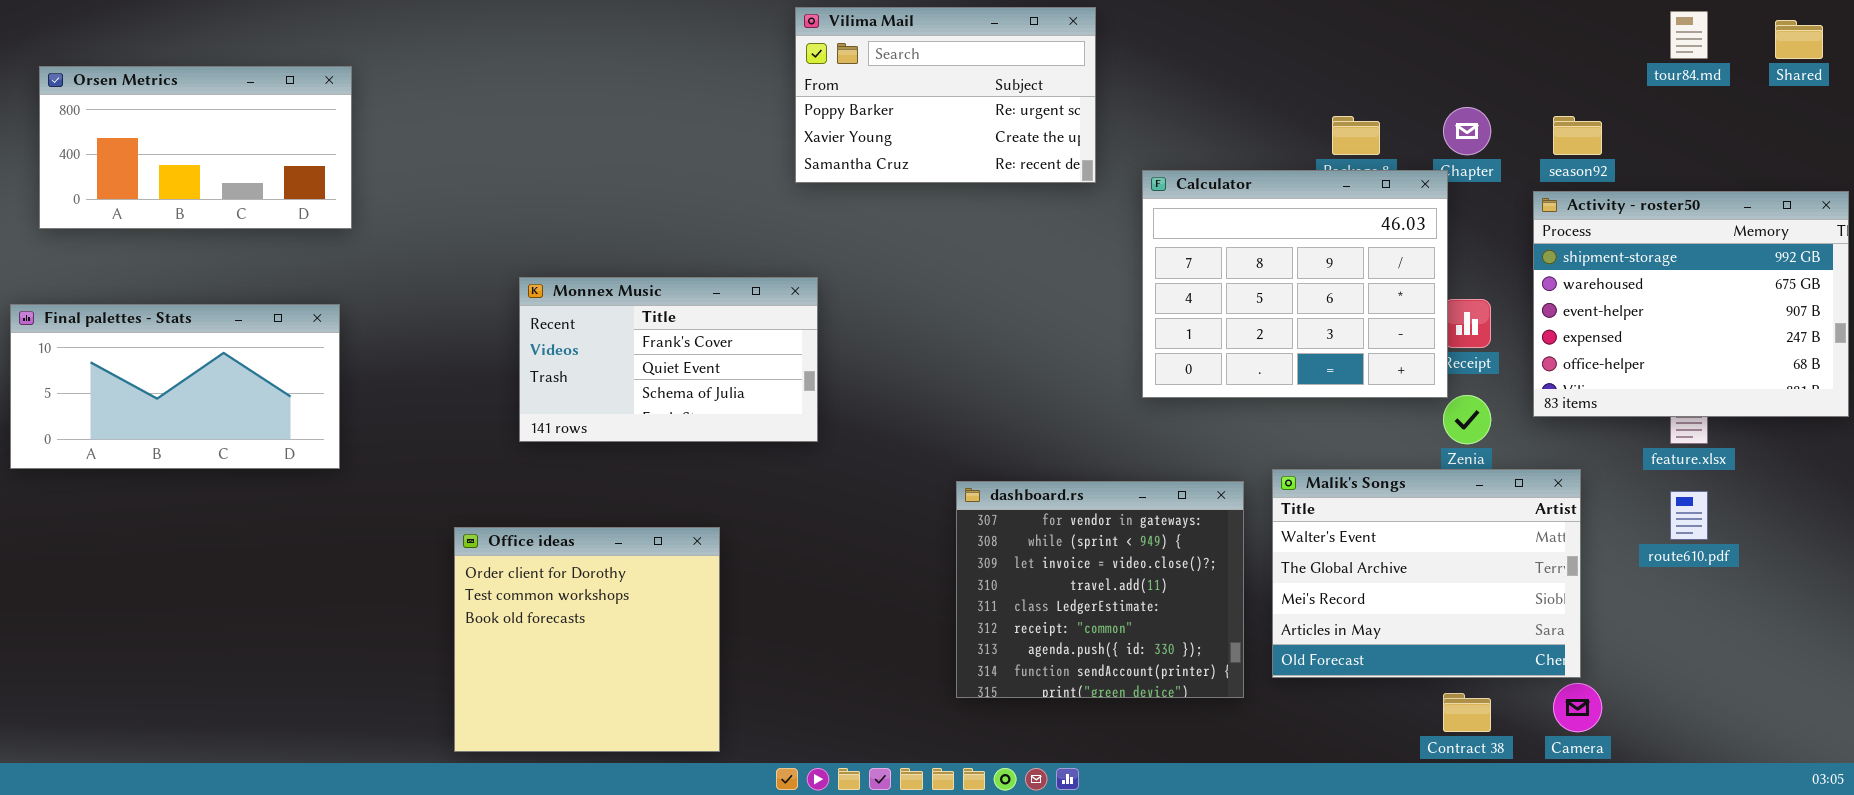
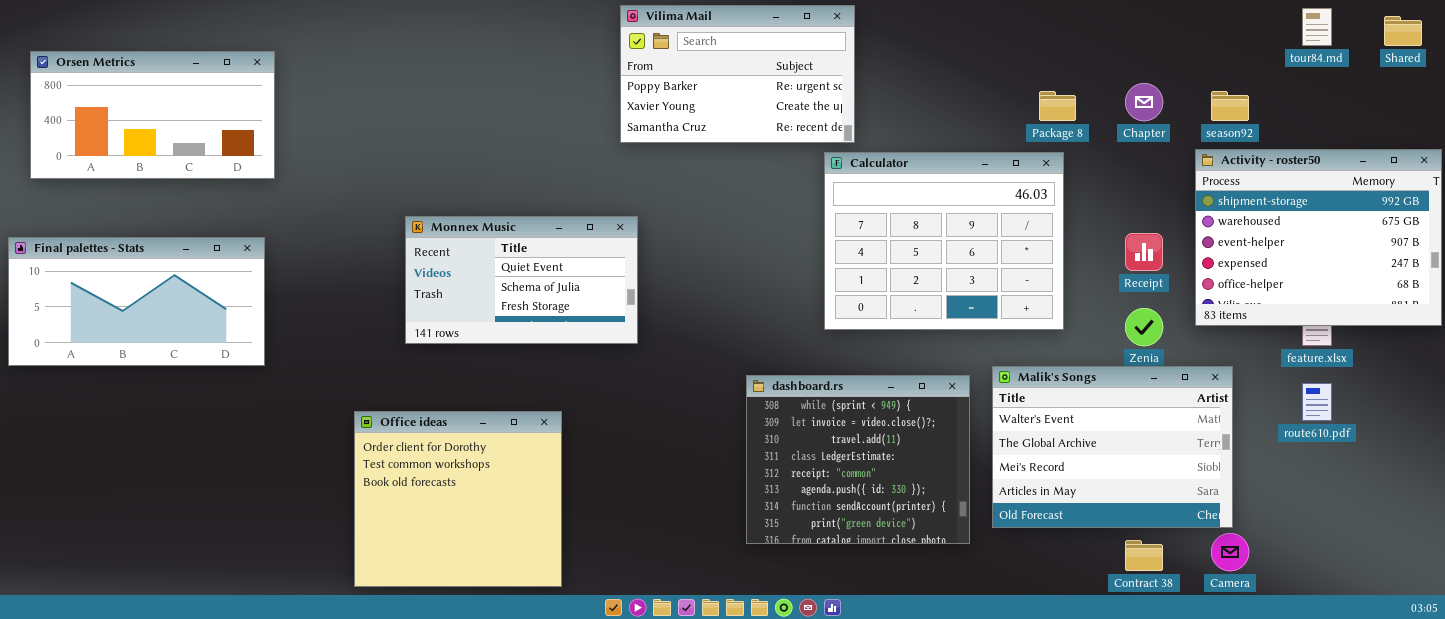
Calculator: [1142,170,1448,398] -> [824,152,1064,330], moved
Monnex Music: [519,277,818,442] -> [405,216,638,344], scrolled down 1 row
dashboard.rs: [956,481,1244,698] -> [746,375,970,544], scrolled down 1 row

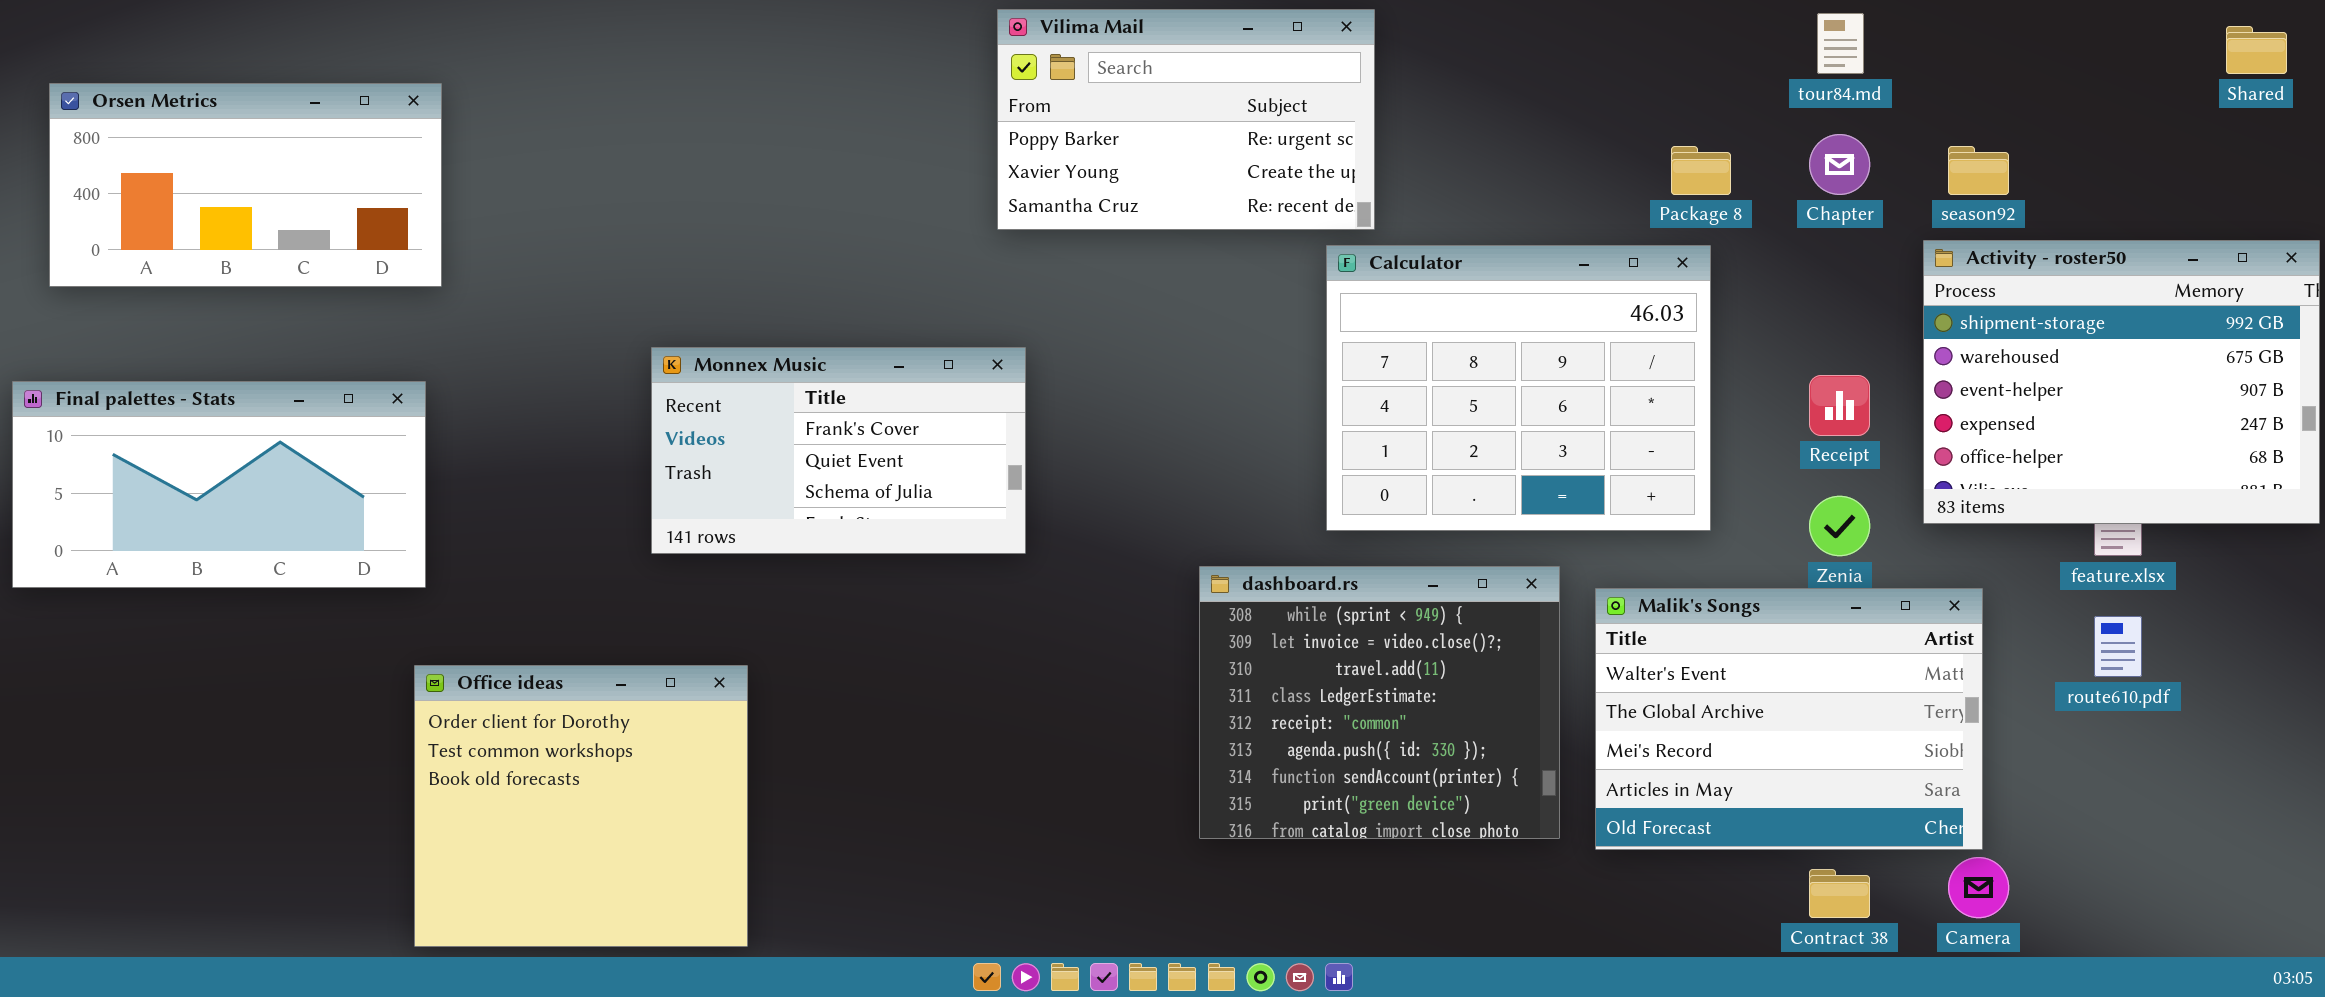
tour84.md: [1302,8,1332,46] -> [1817,13,1864,74], moved
Monnex Music: [405,216,638,344] -> [651,347,1026,554], scrolled up 1 row
dashboard.rs: [746,375,970,544] -> [1199,566,1560,839], moved
Office ideas: [354,411,562,587] -> [414,665,748,947], moved

